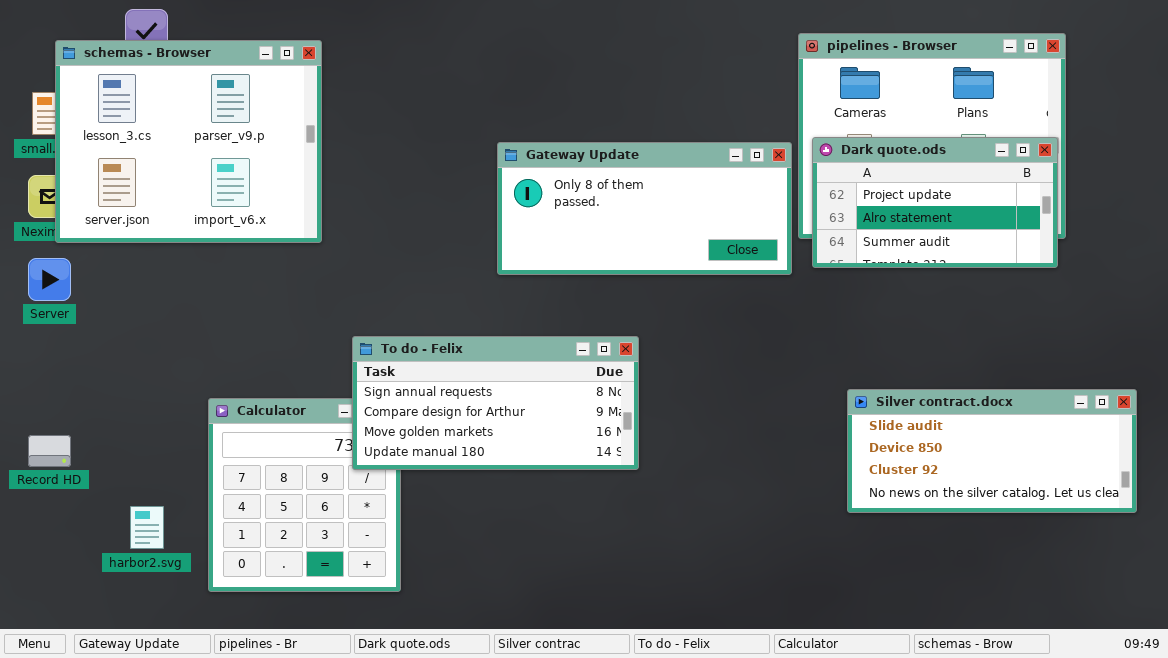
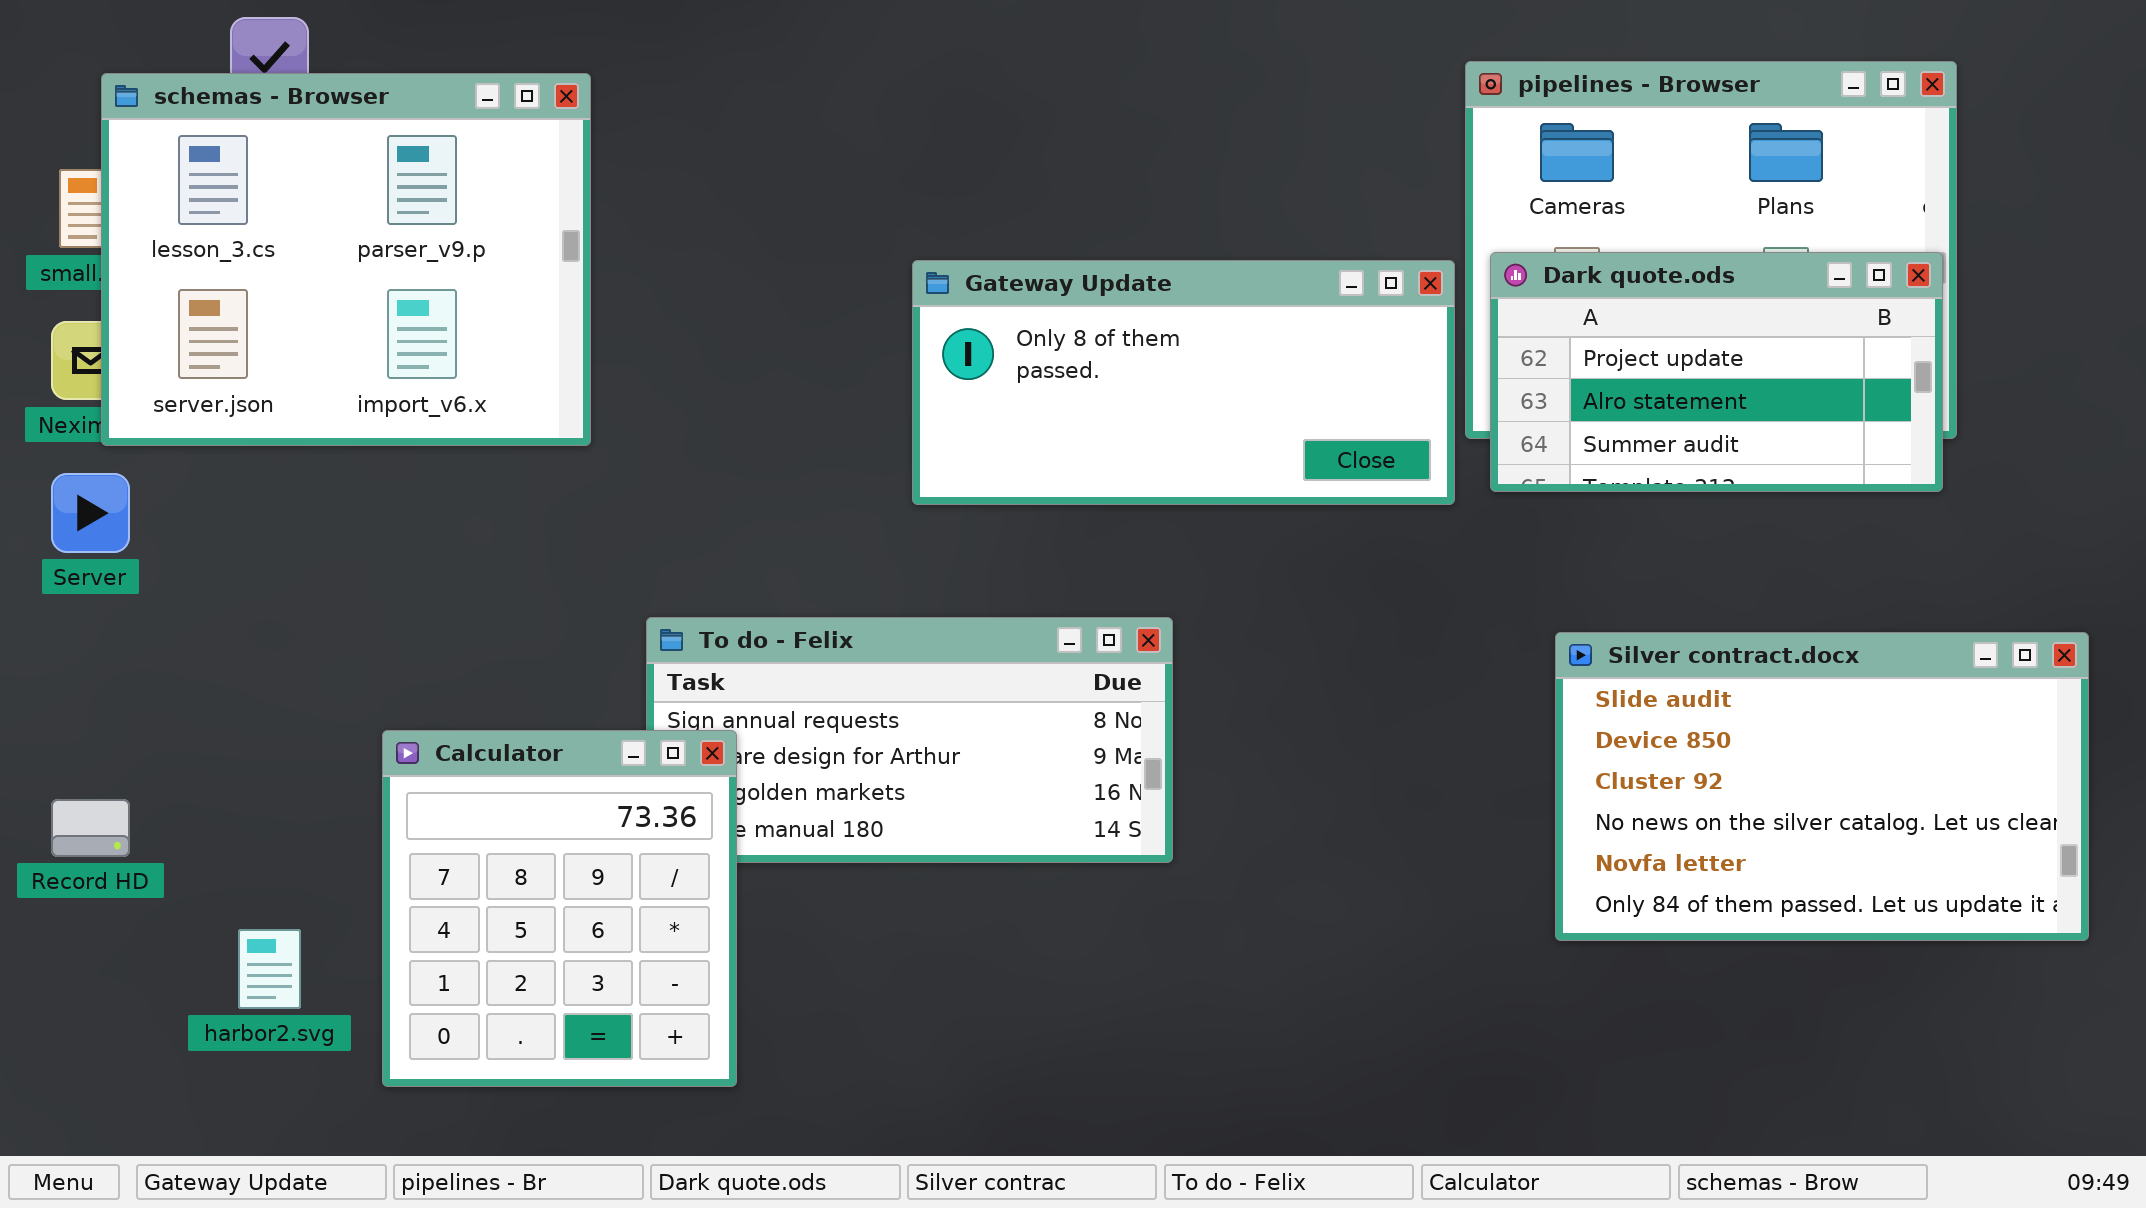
Silver contract.docx: [847,389,1137,513] -> [1555,632,2089,941], resized
Calculator: [208,398,401,592] -> [382,730,737,1087], raised

